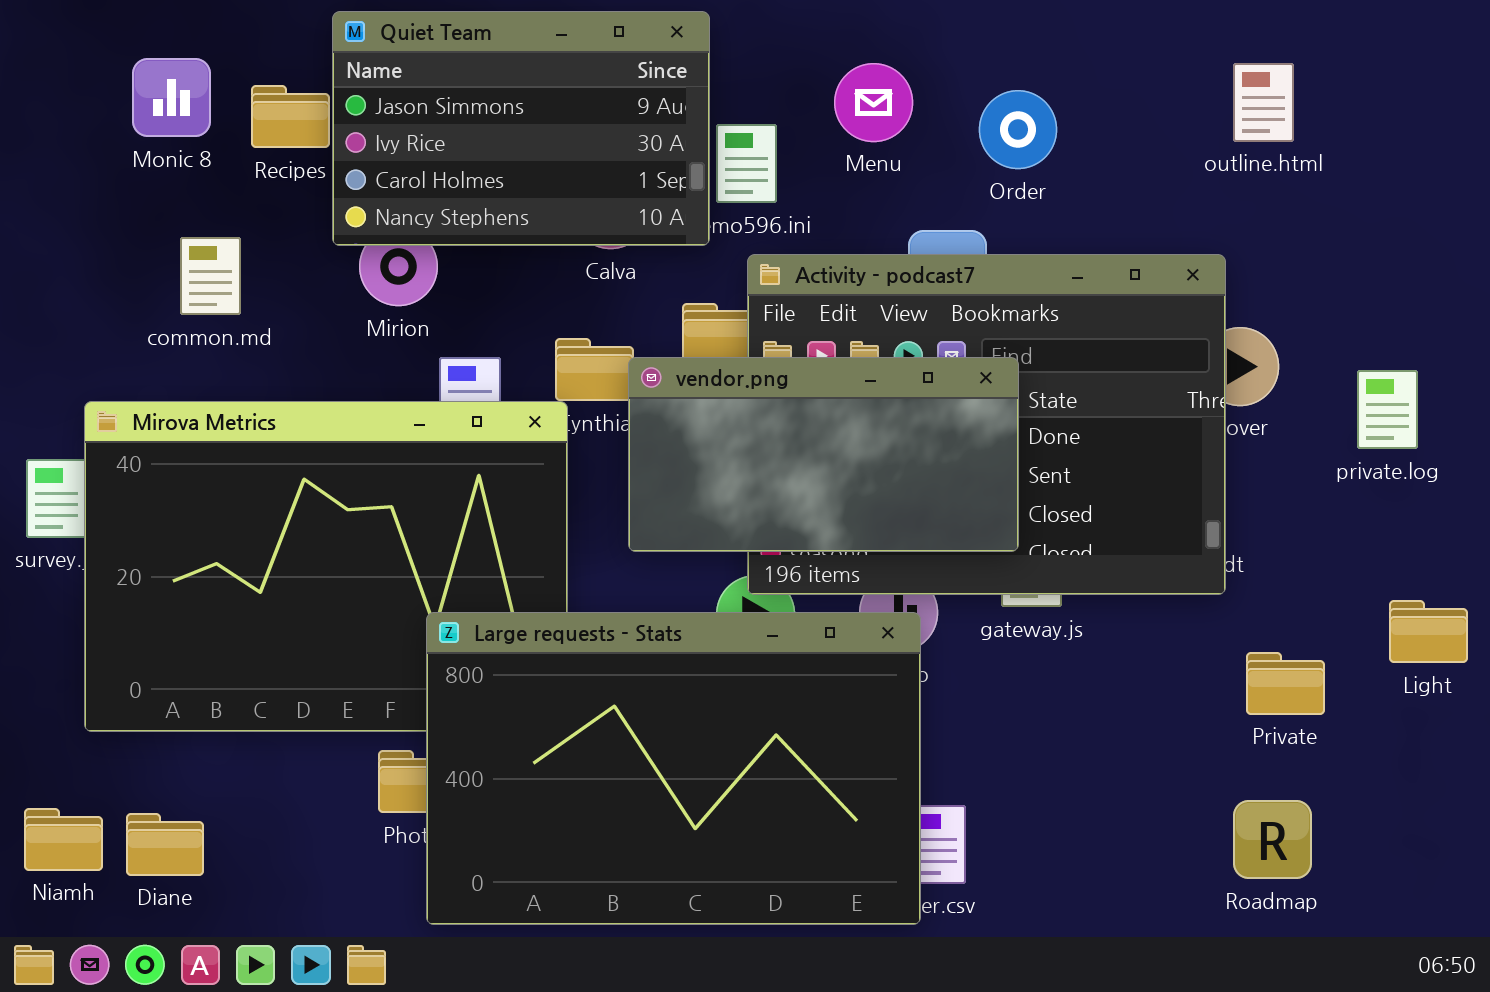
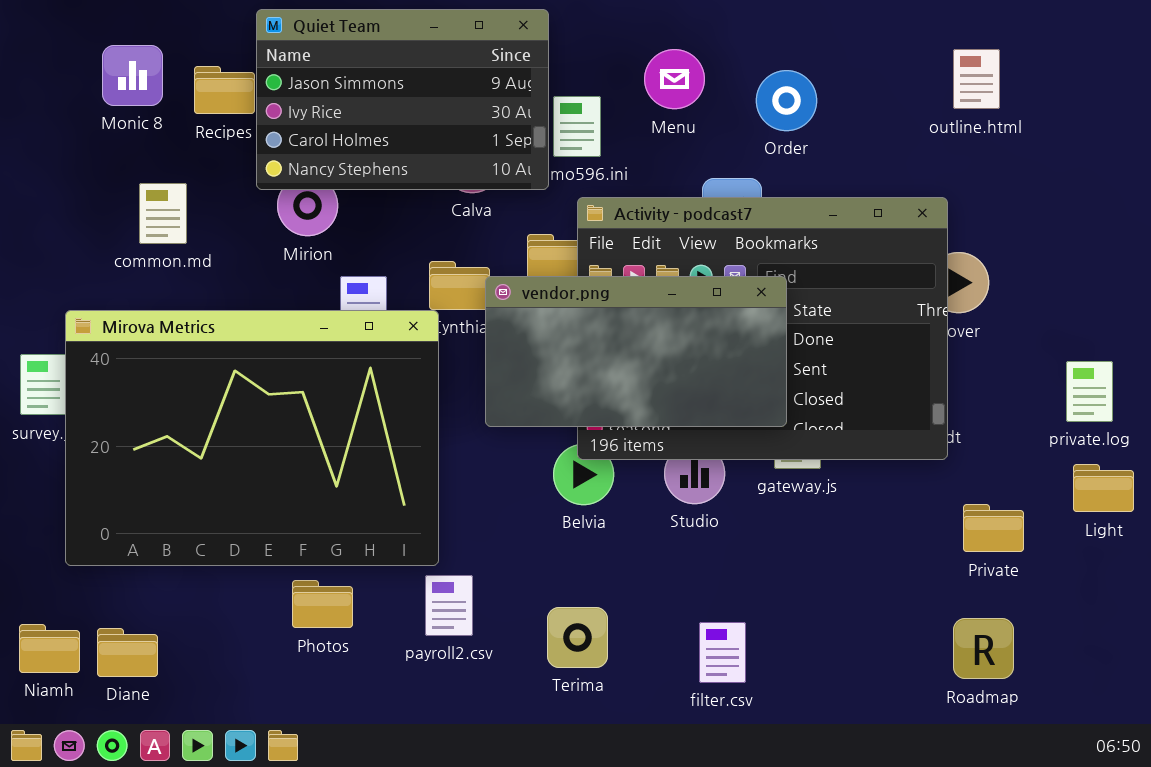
private.log: [1357,370,1418,449] -> [1066,361,1113,422], moved
Large requests - Stats: [426,612,921,925] -> none, closed

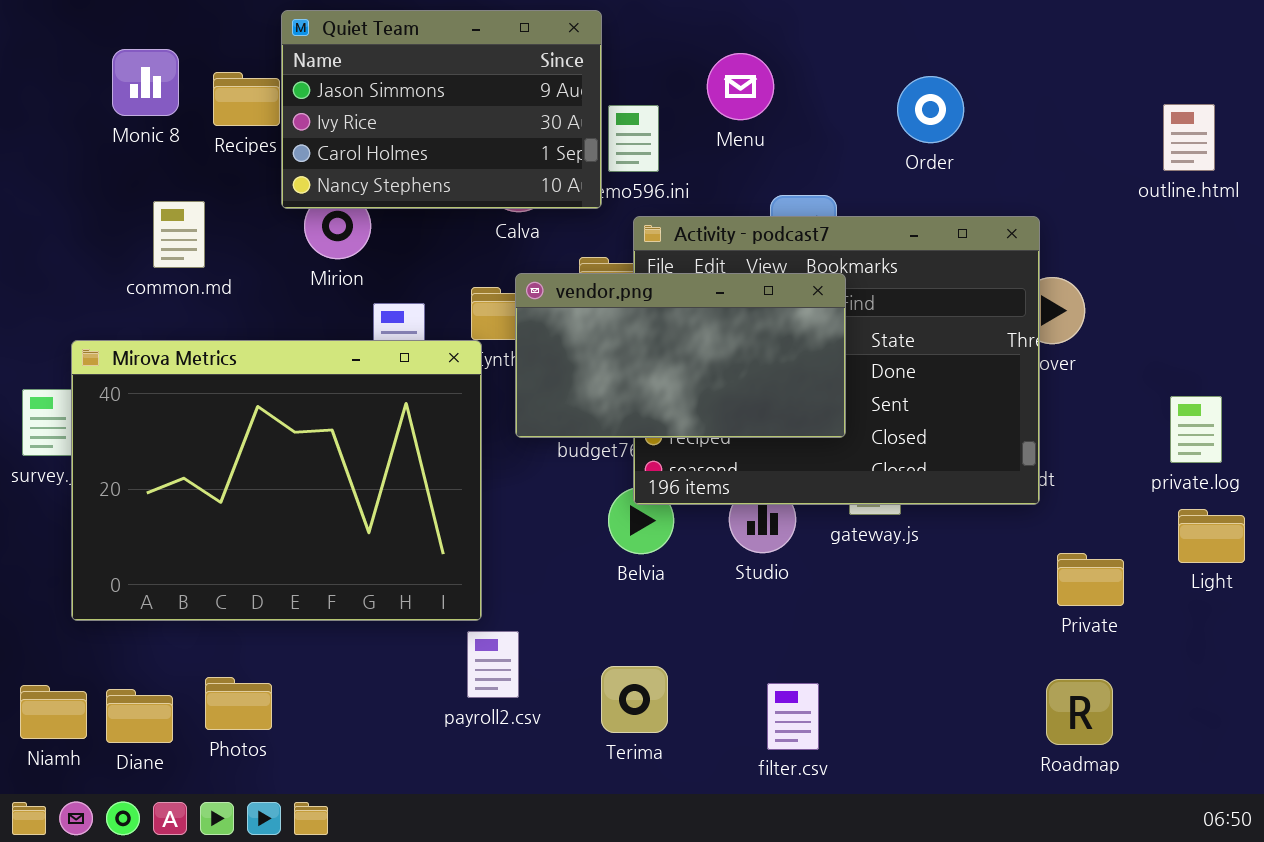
outline.html: [953,49,1000,109] -> [1163,104,1215,171], moved
Order: [756,70,817,131] -> [897,76,964,143], moved
vendor.png: [485,276,787,427] -> [515,273,846,438], moved
Photos: [292,580,353,628] -> [205,677,272,730], moved

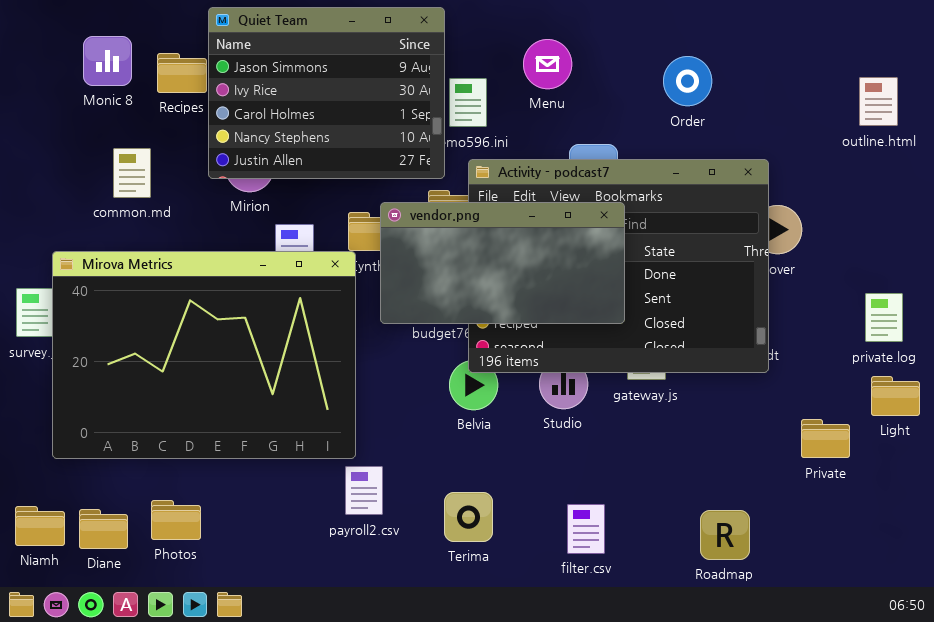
Quiet Team: [281,10,602,209] -> [208,7,445,179], resized
Private: [1057,553,1124,606] -> [801,419,850,458], moved
Roadmap: [1046,679,1113,745] -> [700,510,750,560], moved

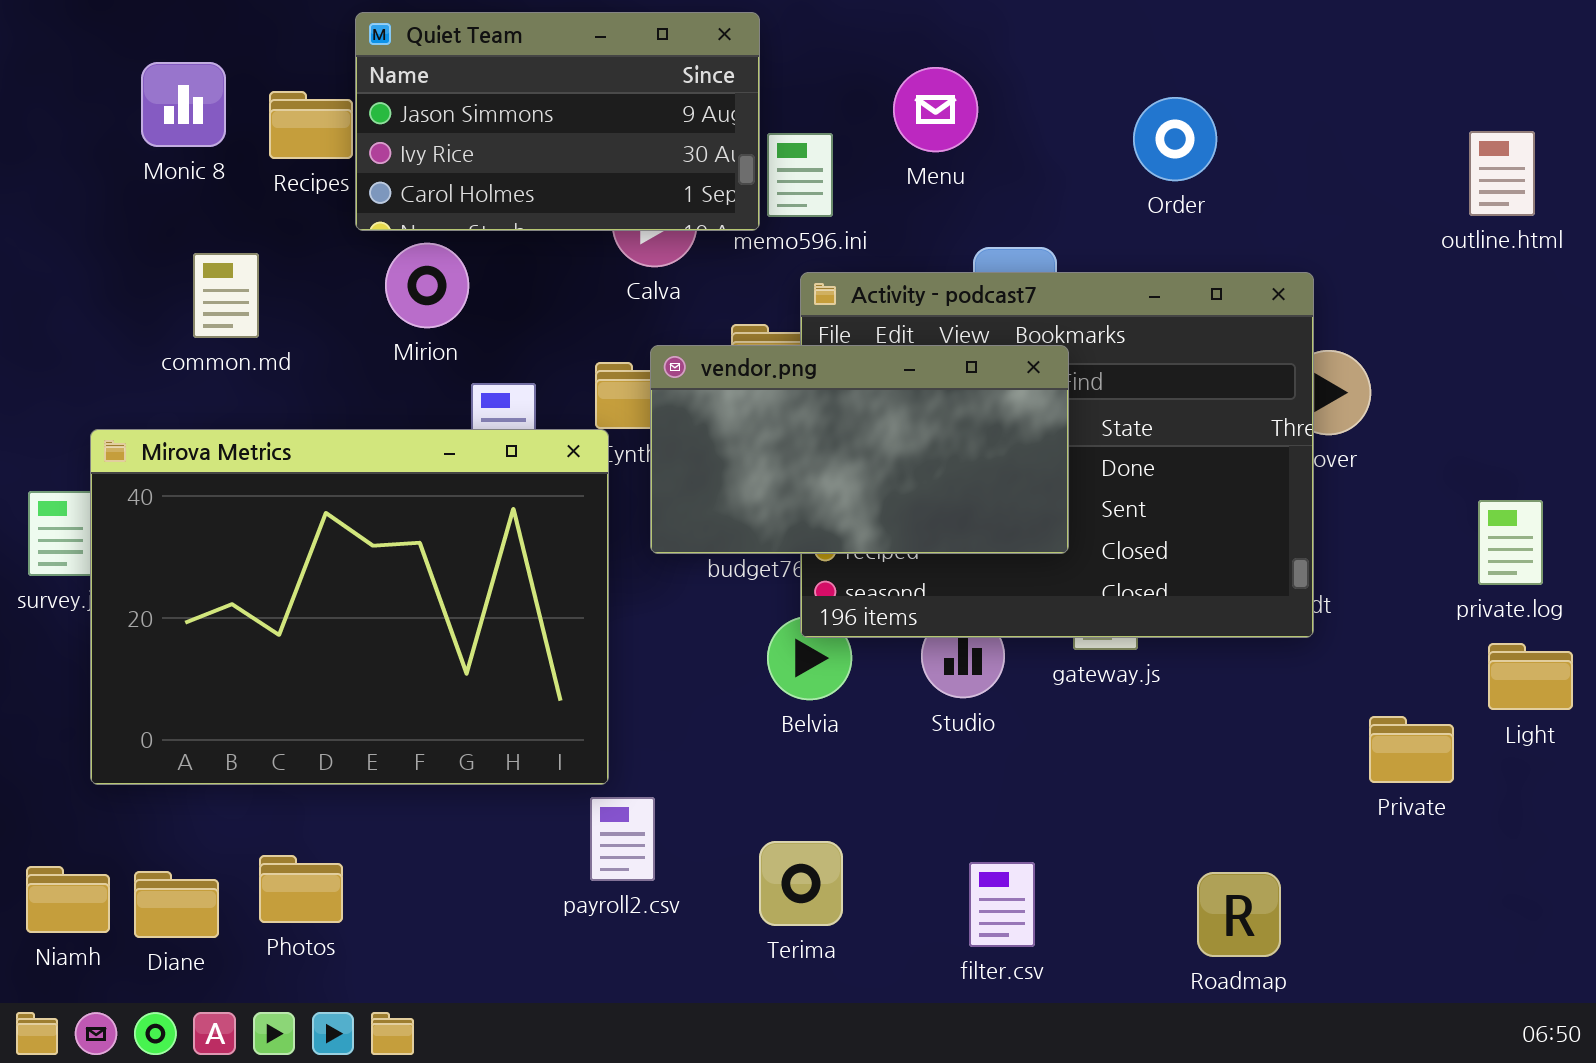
Quiet Team: [208,7,445,179] -> [355,12,760,231], resized

